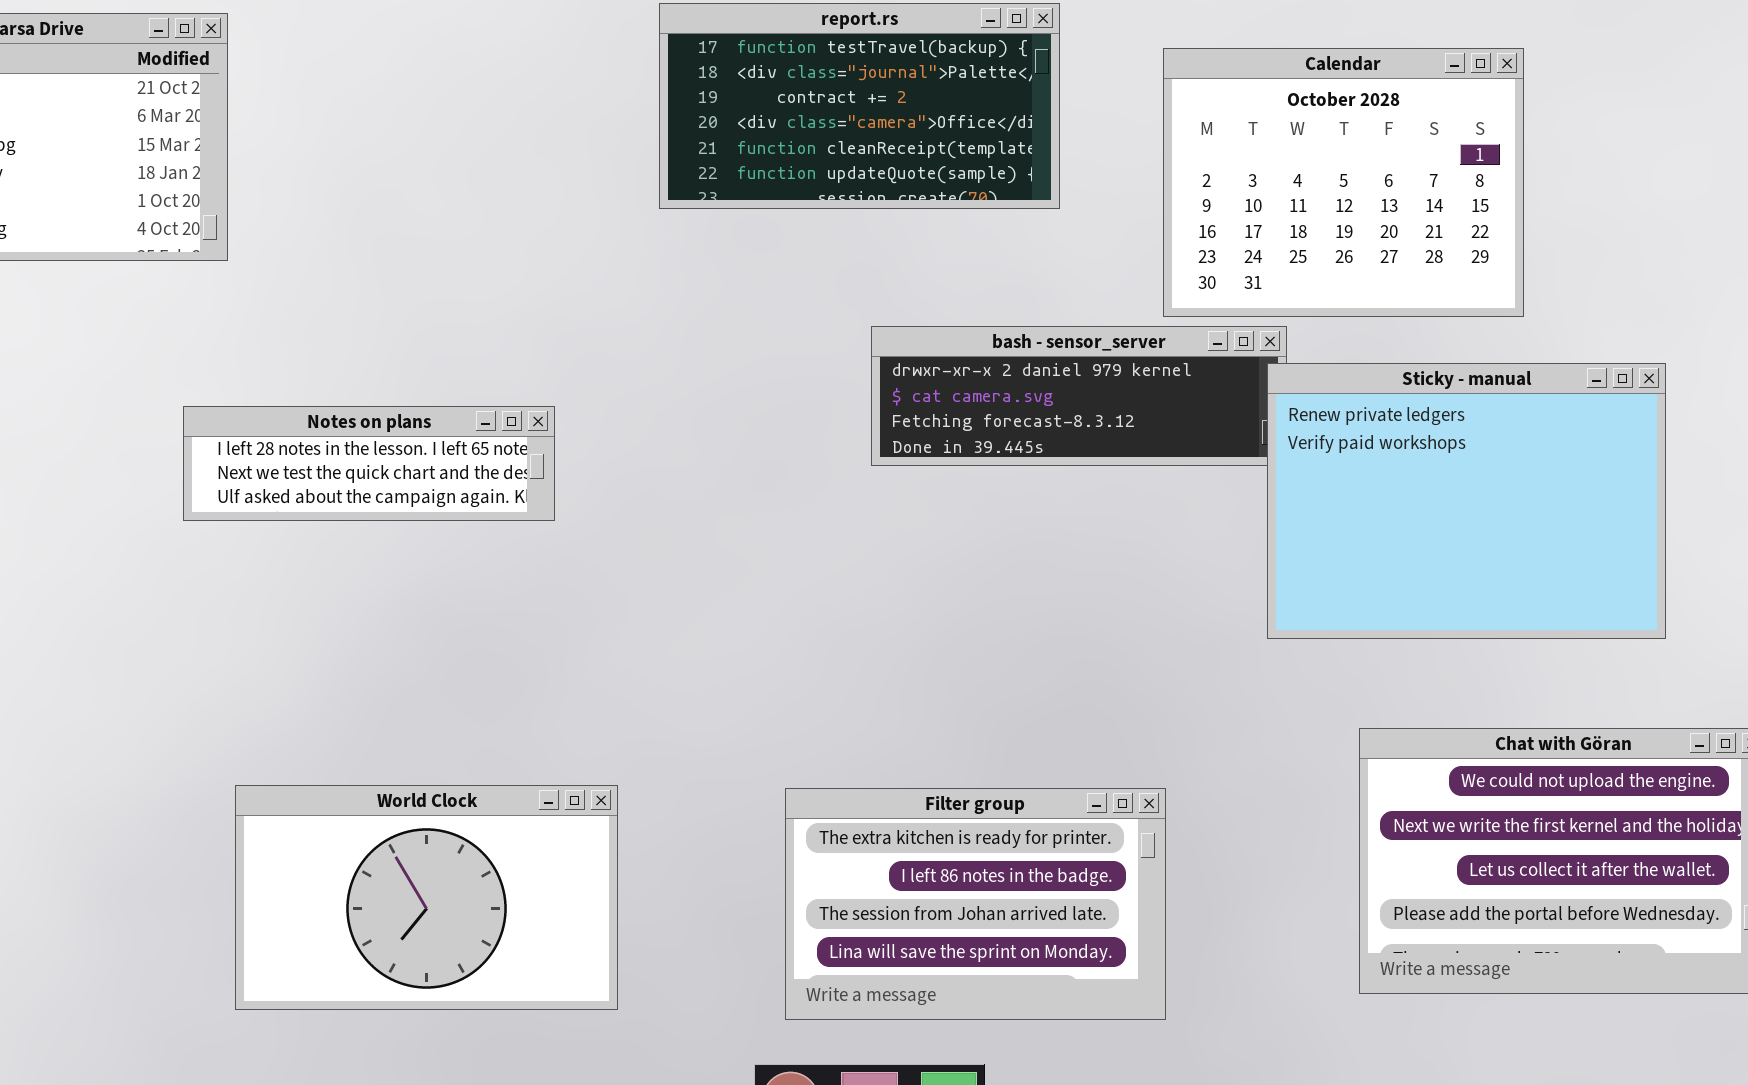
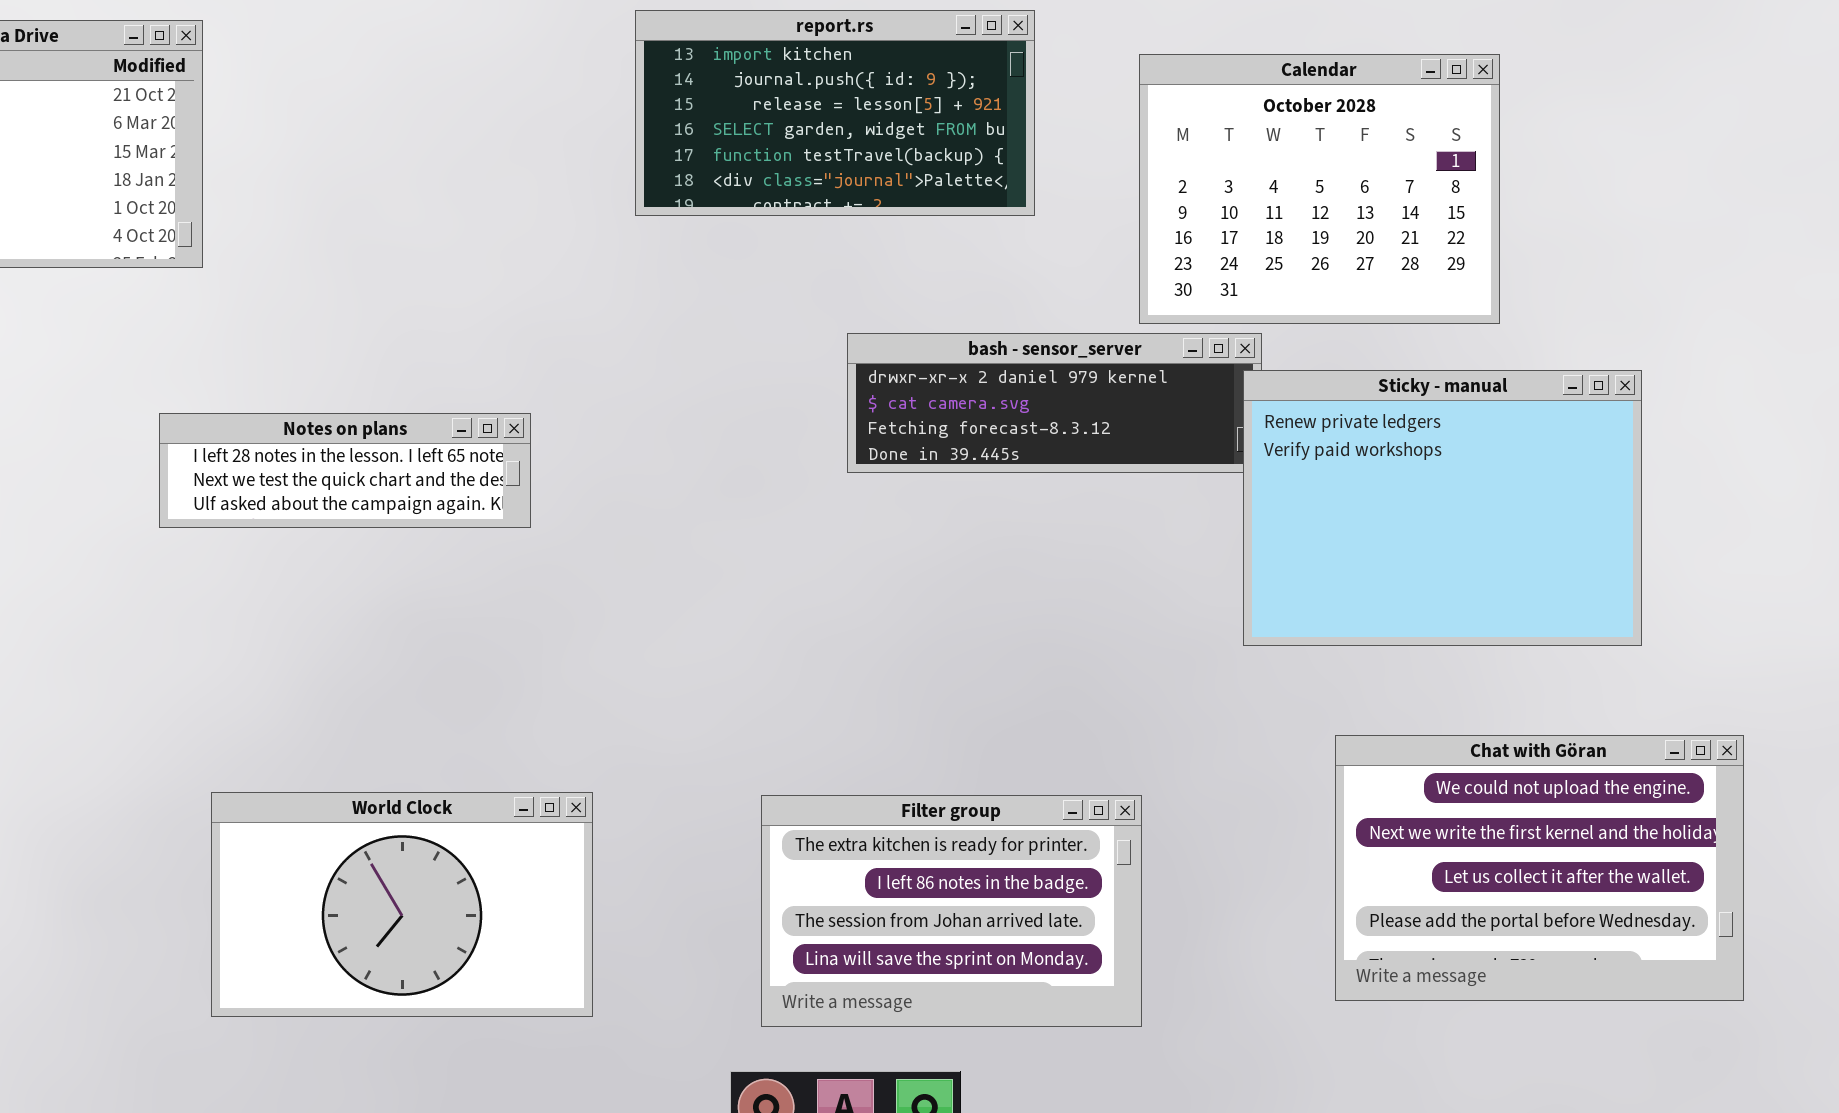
report.rs: [659,3,1060,209] -> [635,10,1035,216], scrolled up 4 rows

